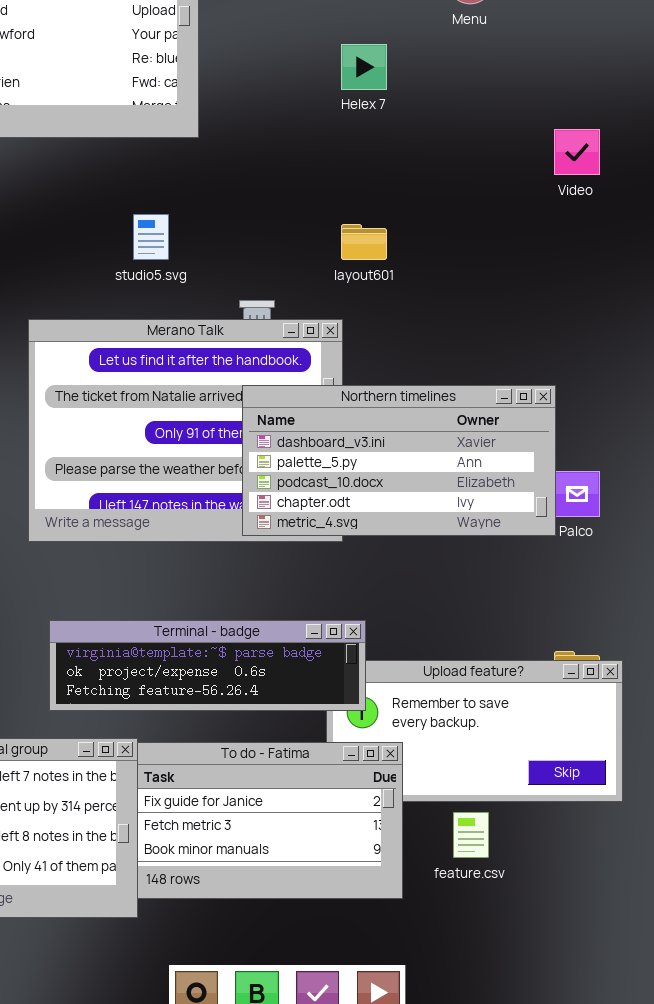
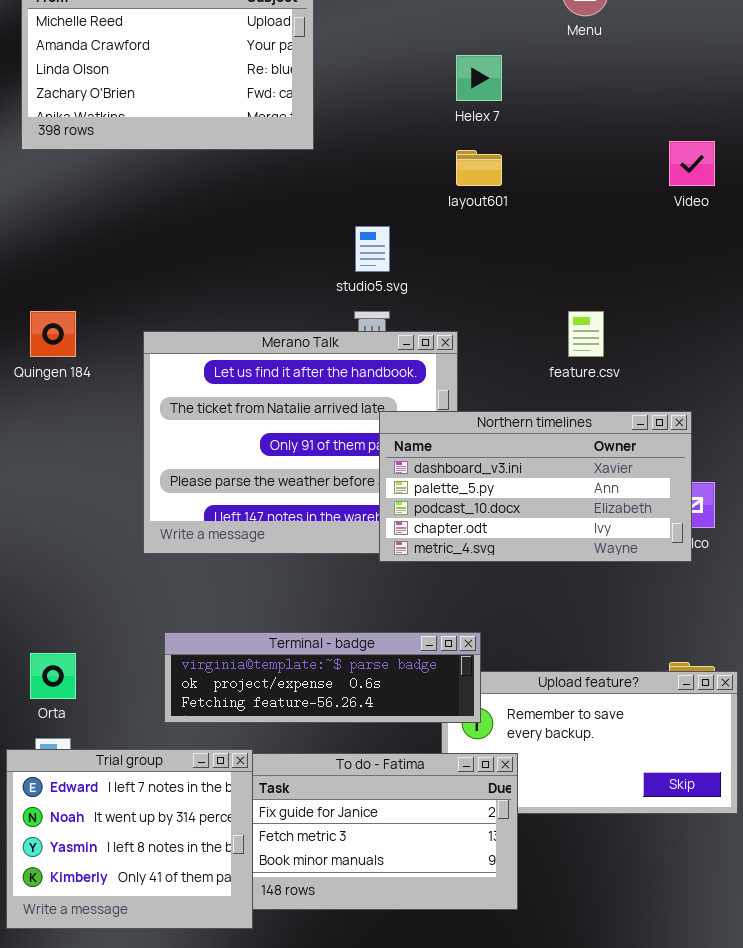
studio5.svg: [133,214,169,260] -> [355,226,390,272], moved
layout601: [341,224,387,260] -> [456,150,502,186], moved
Northern timelines: [242,385,556,536] -> [379,411,692,562], moved
feature.csv: [453,812,489,858] -> [568,311,604,357], moved

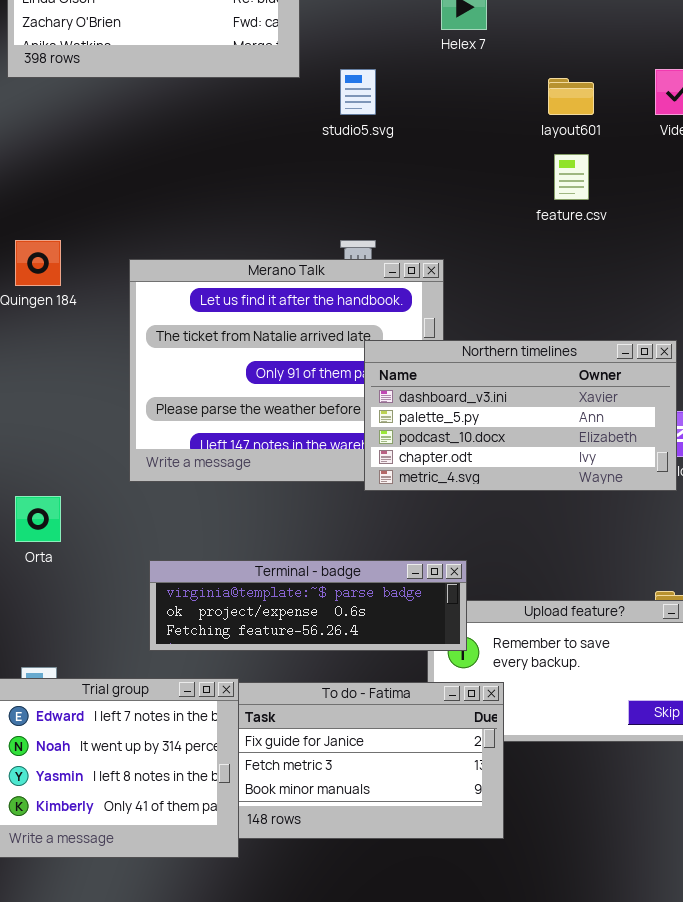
layout601: [456,150,502,186] -> [548,78,594,115], moved
studio5.svg: [355,226,390,272] -> [340,69,376,115], moved
feature.csv: [568,311,604,357] -> [554,154,589,200], moved
Orta: [30,653,76,699] -> [15,496,61,542], moved

